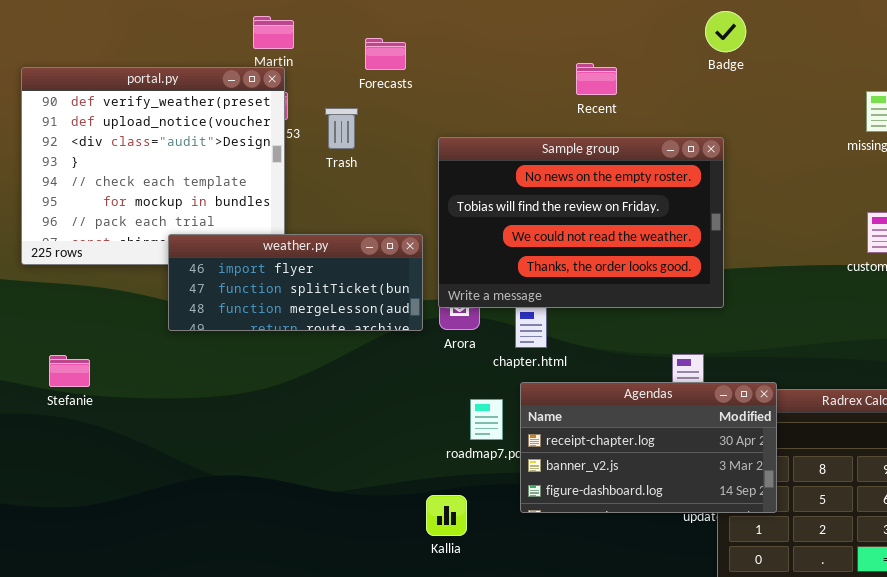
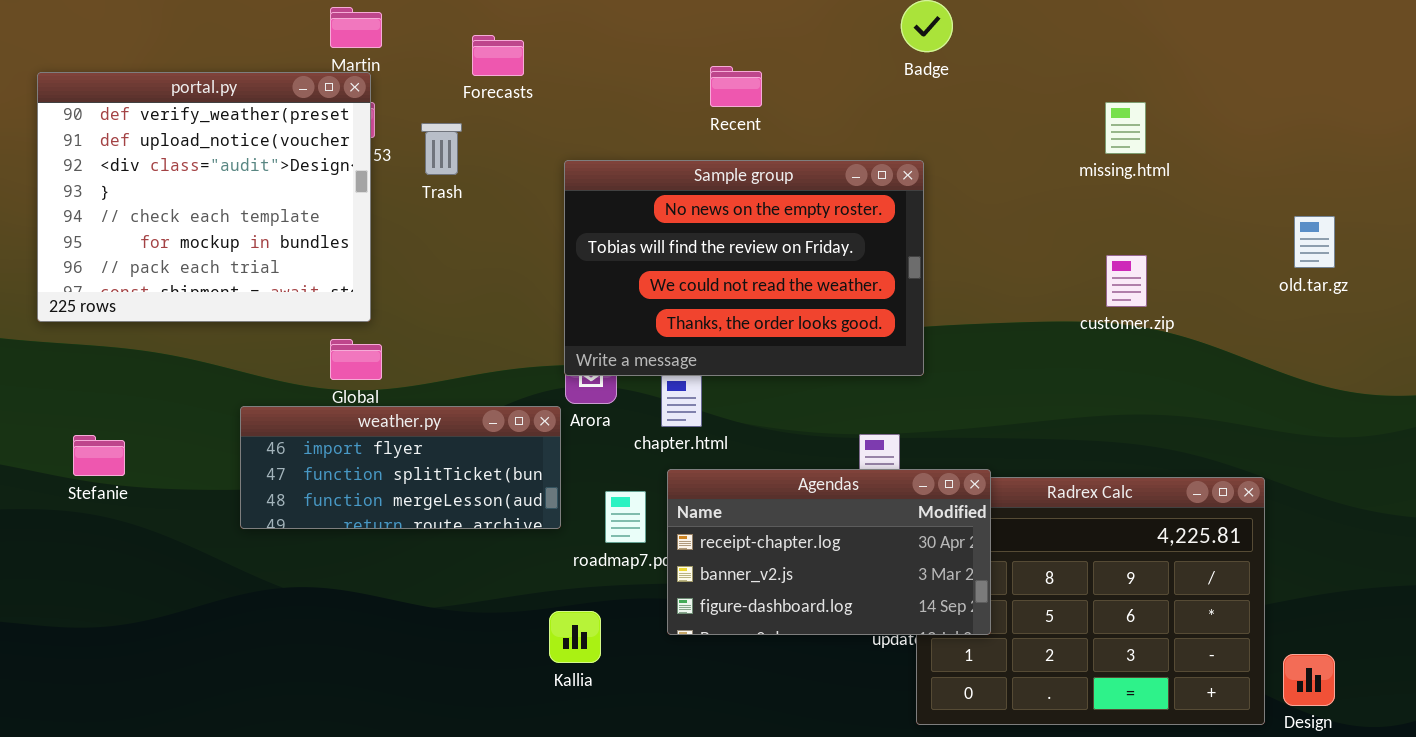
Recent: [576,63,617,95] -> [710,66,762,107], moved
weather.py: [168,234,423,331] -> [240,406,561,529], moved

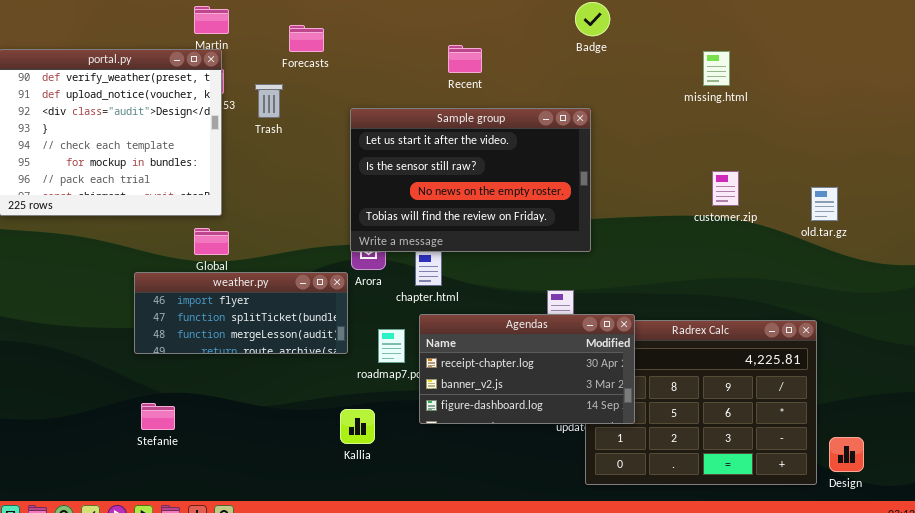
missing.html: [1105,102,1146,154] -> [703,51,730,86], moved
Sample group: [564,160,924,376] -> [350,108,591,252], scrolled up 2 rows
old.tar.gz: [1294,216,1335,268] -> [811,187,838,221], moved
Stefanie: [73,435,125,476] -> [141,403,175,430], moved

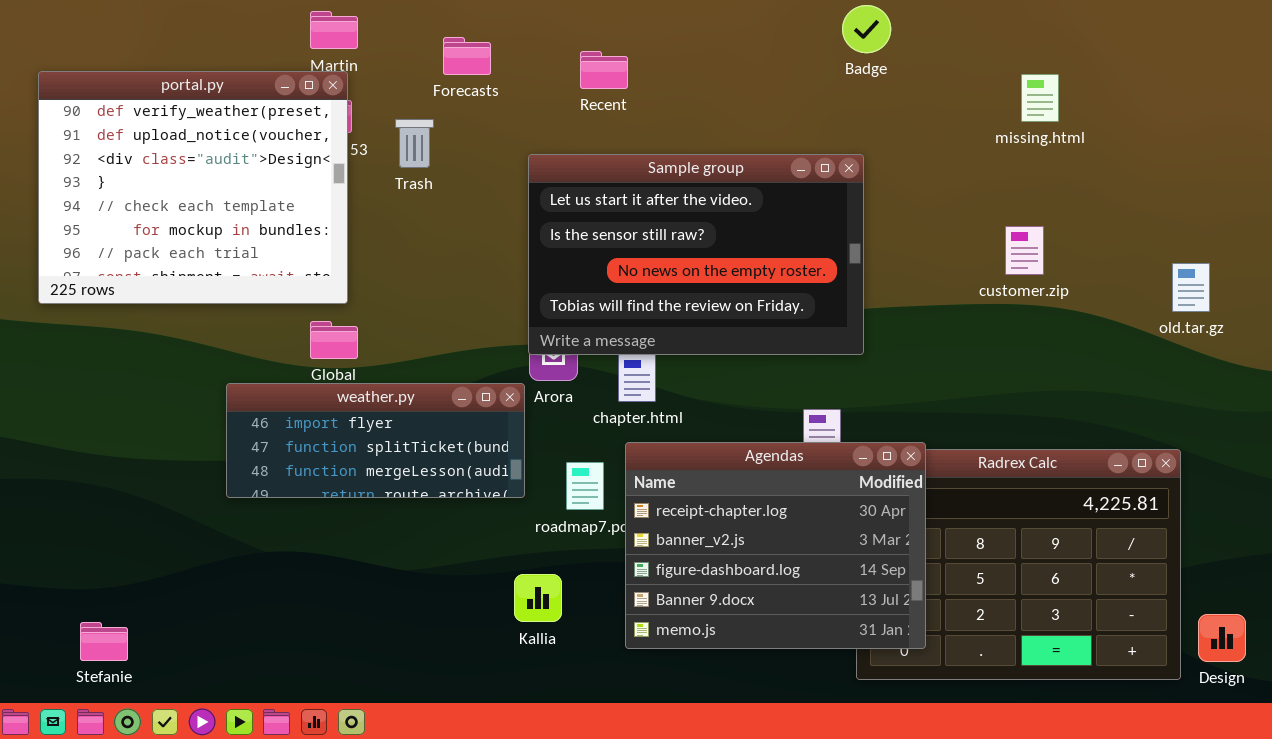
Recent: [448,45,482,73] -> [580,51,628,89], moved
customer.zip: [712,171,739,206] -> [1005,226,1044,275], moved
Agendas: [419,314,635,424] -> [625,442,926,649], resized
Stefanie: [141,403,175,430] -> [80,622,128,661], moved

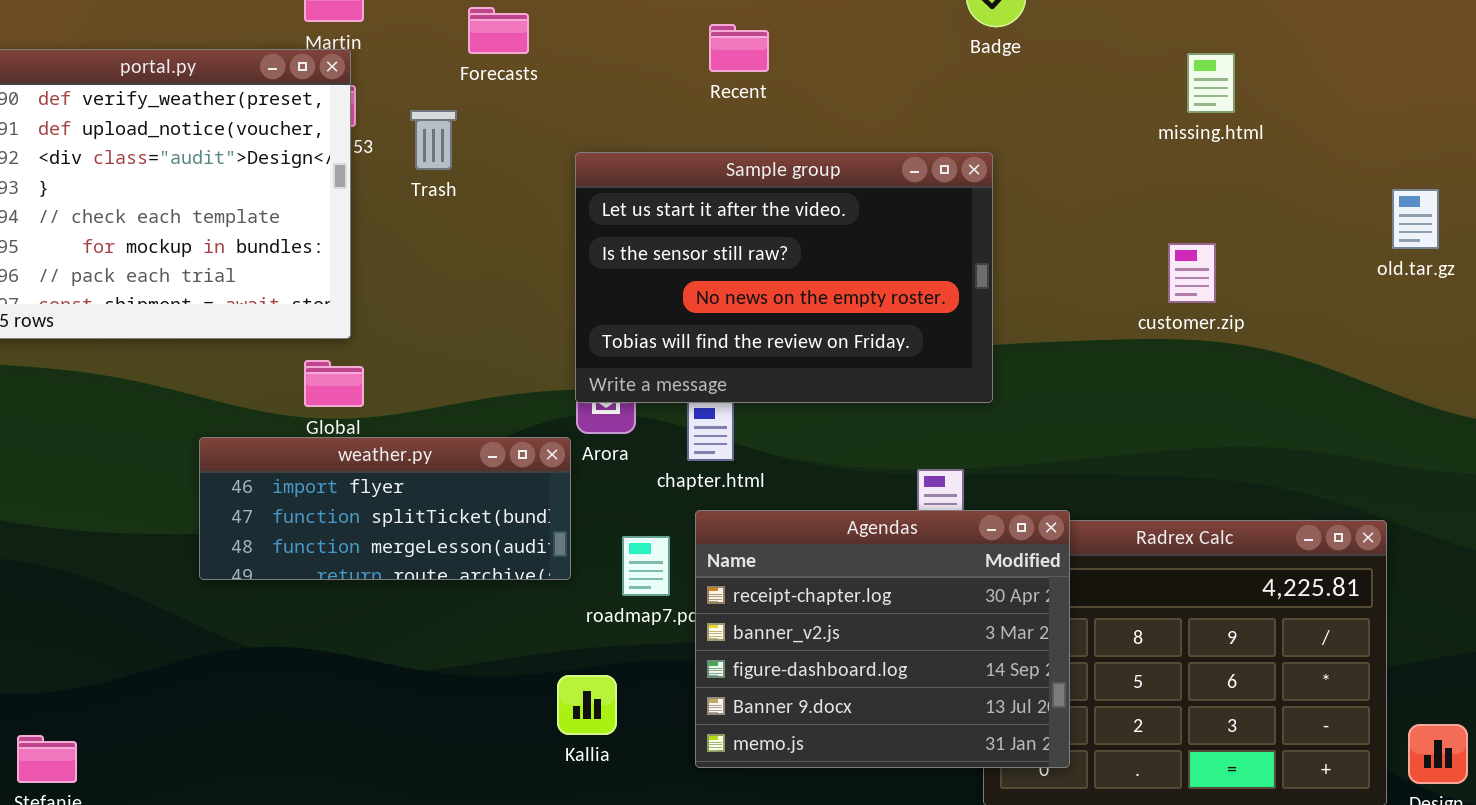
Recent: [580,51,628,89] -> [709,24,769,72], moved
old.tar.gz: [1172,263,1210,312] -> [1392,189,1439,249], moved

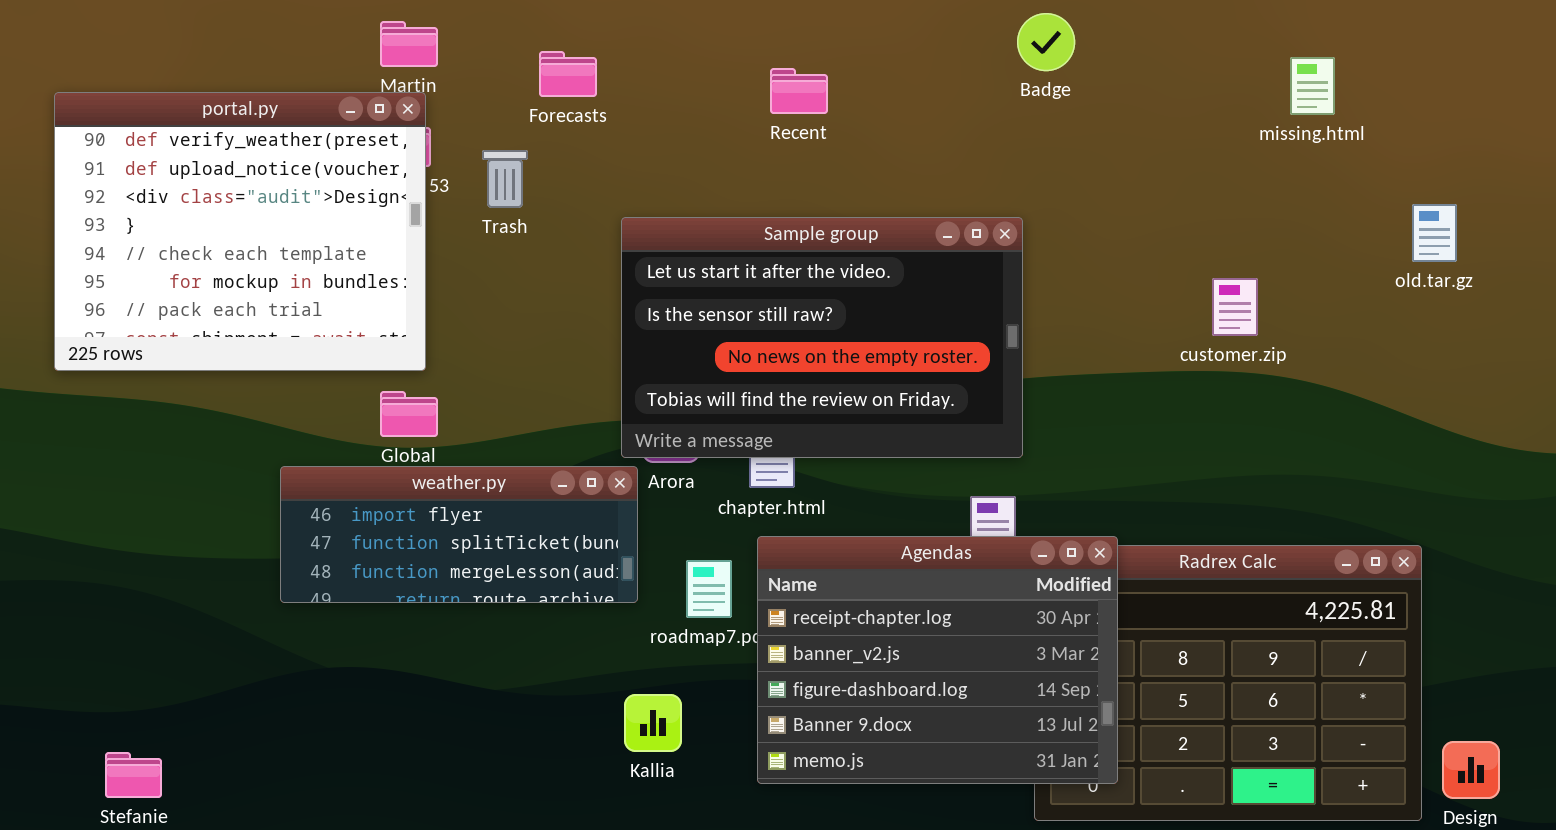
missing.html: [1187,53,1235,113] -> [1290,57,1335,115], moved
Sample group: [575,152,993,403] -> [621,217,1023,458], moved
old.tar.gz: [1392,189,1439,249] -> [1412,204,1457,262], moved

